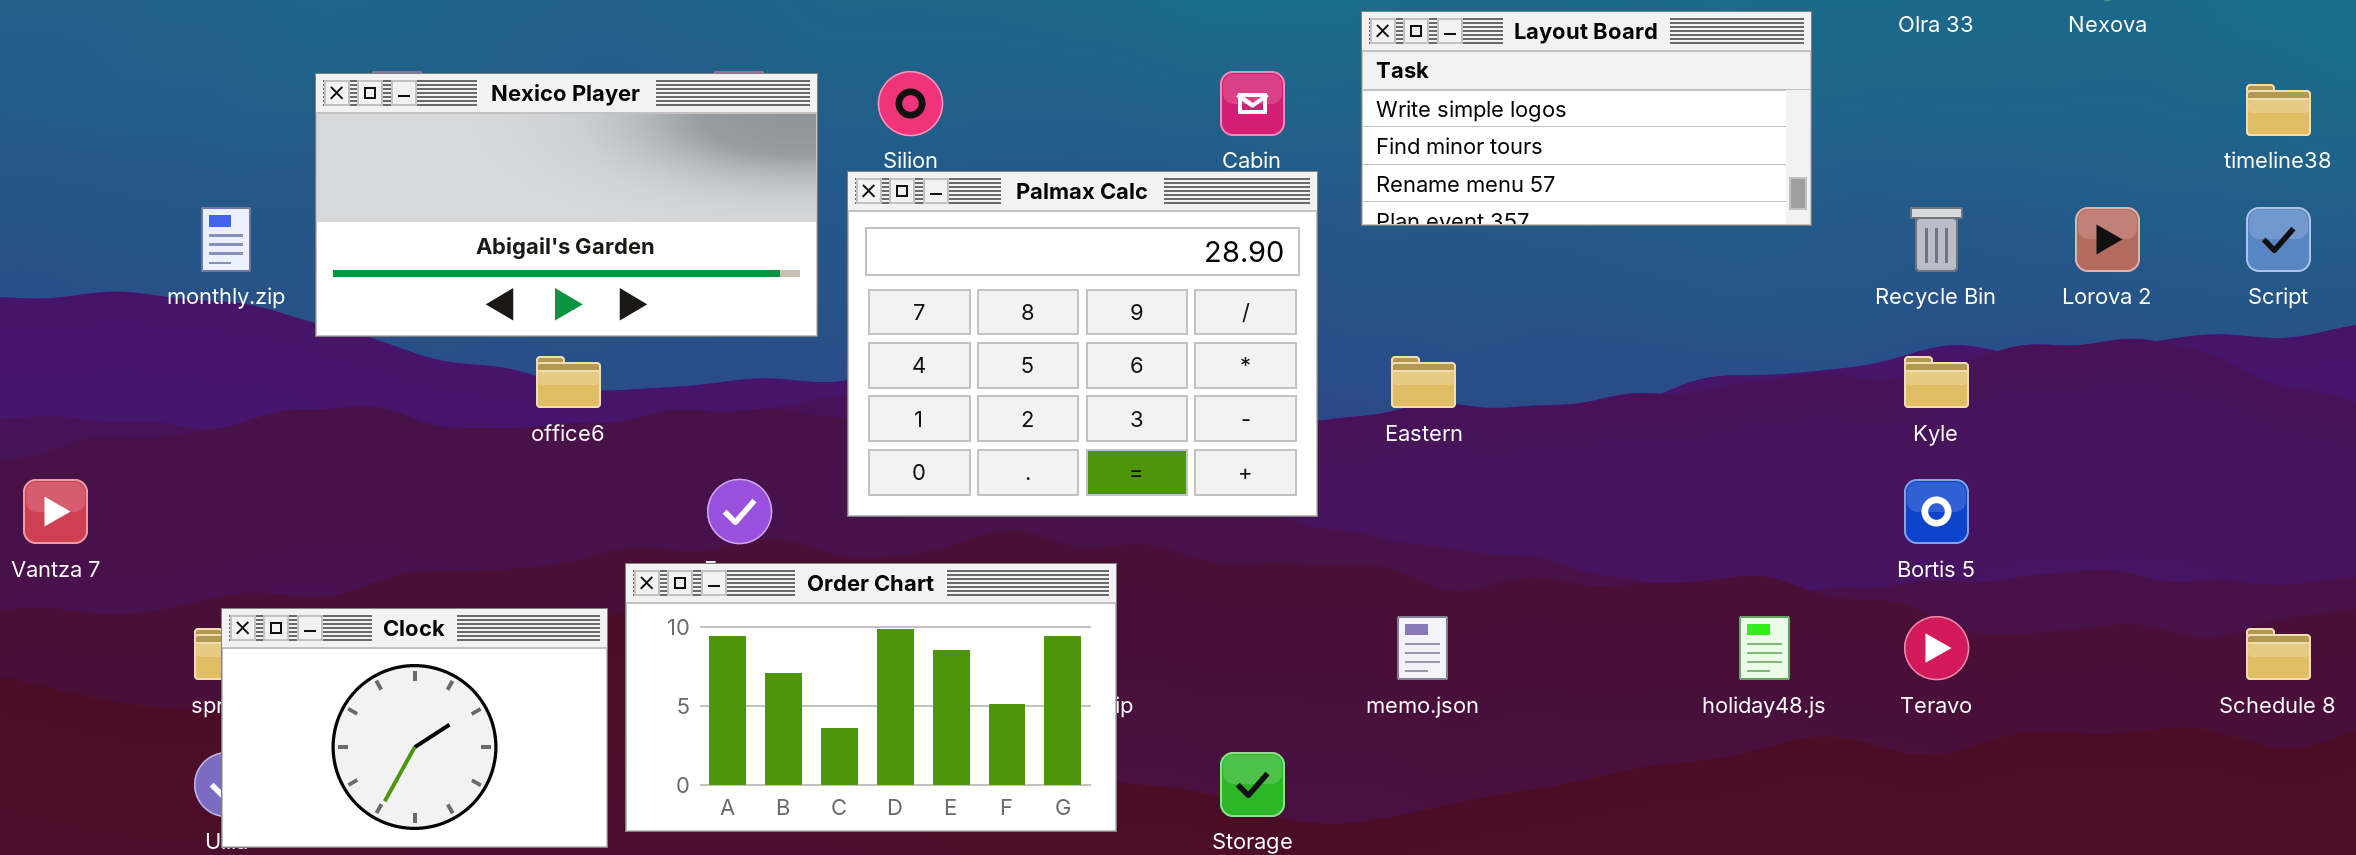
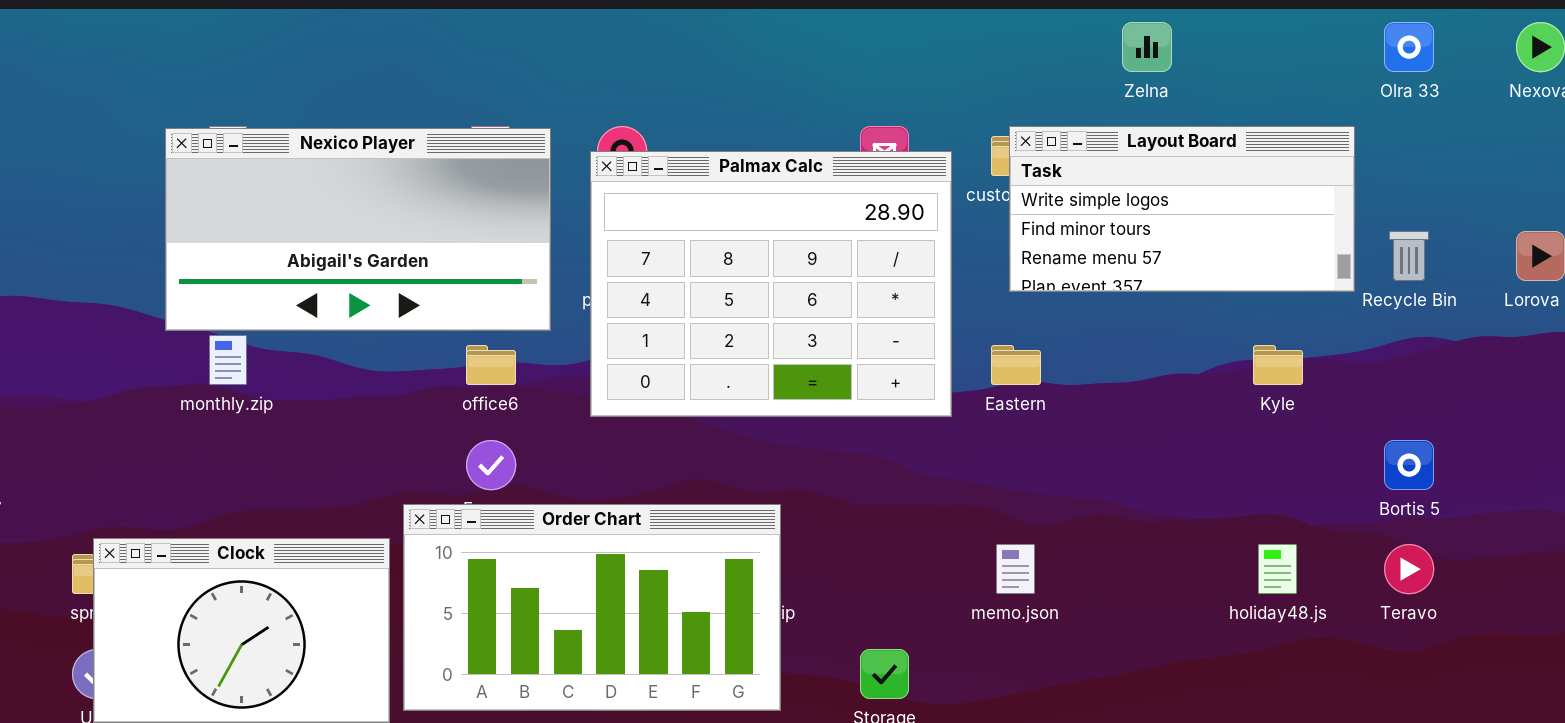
Layout Board: [1361,11,1812,226] -> [1009,126,1355,292], moved
Palmax Calc: [847,171,1318,517] -> [590,151,952,417], moved
monthly.zip: [201,207,251,272] -> [209,335,247,385], moved
office6: [536,356,601,408] -> [466,345,516,385], moved
Kyle: [1904,356,1969,408] -> [1253,345,1303,385], moved

